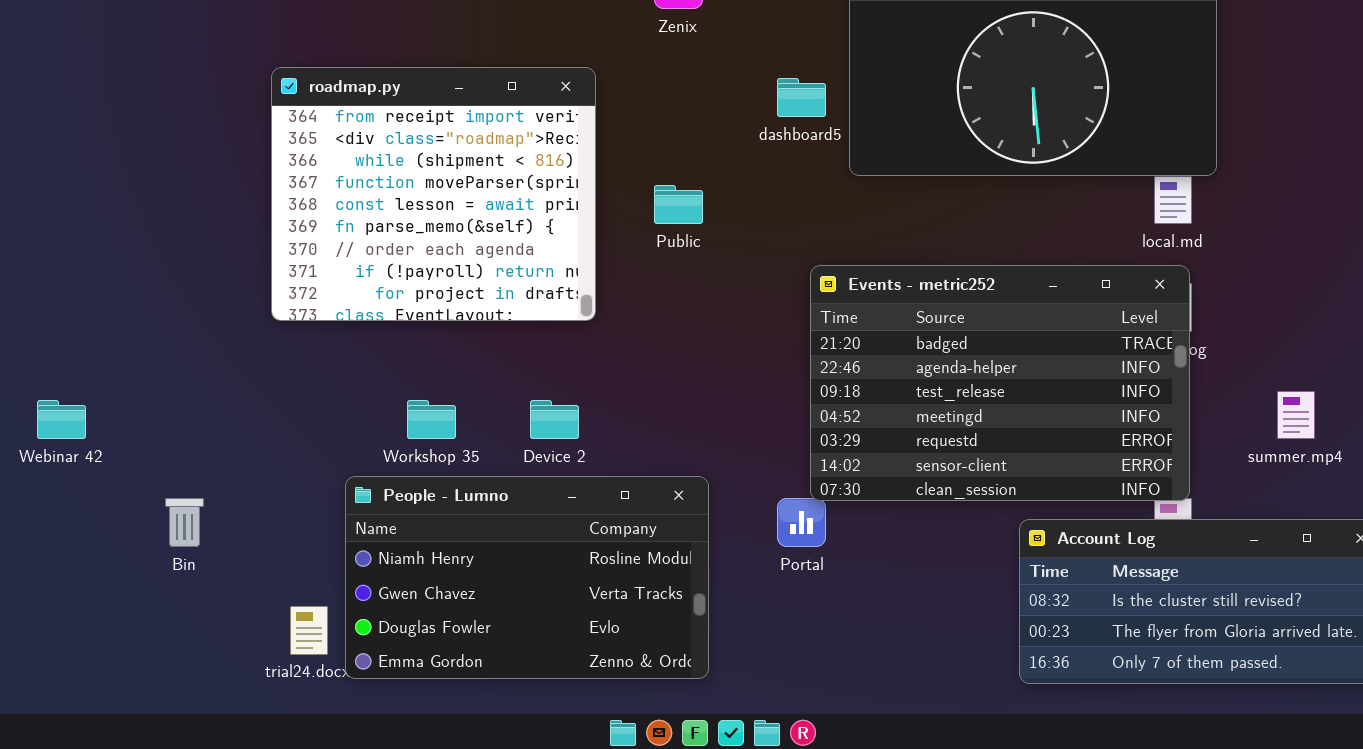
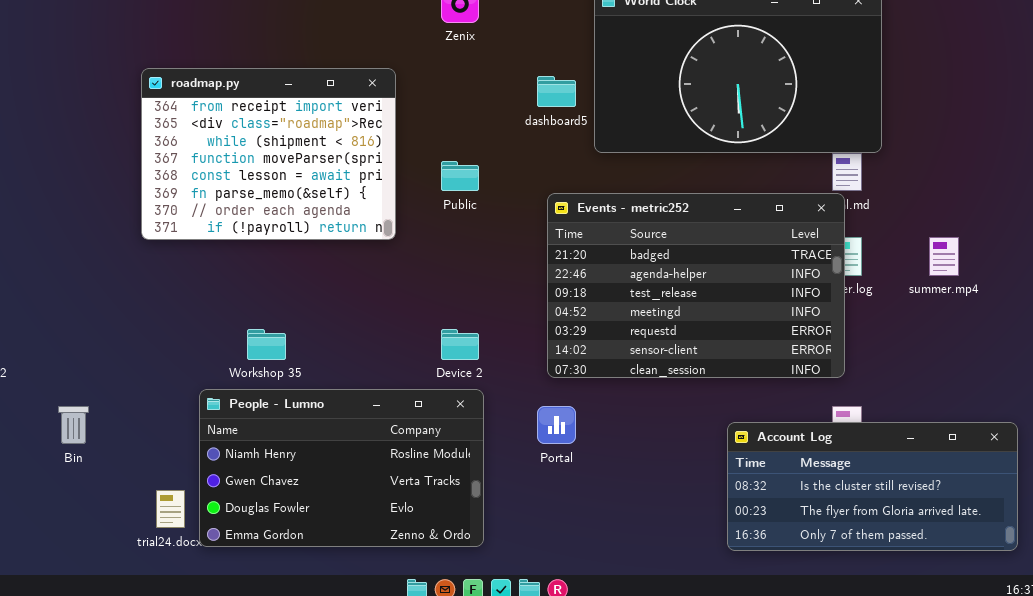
roadmap.py: [271,67,596,321] -> [141,68,396,240], resized
Events - metric252: [810,265,1190,501] -> [547,193,845,378], moved
summer.mp4: [1277,391,1315,439] -> [929,237,959,276], moved
Device 2: [530,400,579,439] -> [441,329,479,360], moved

